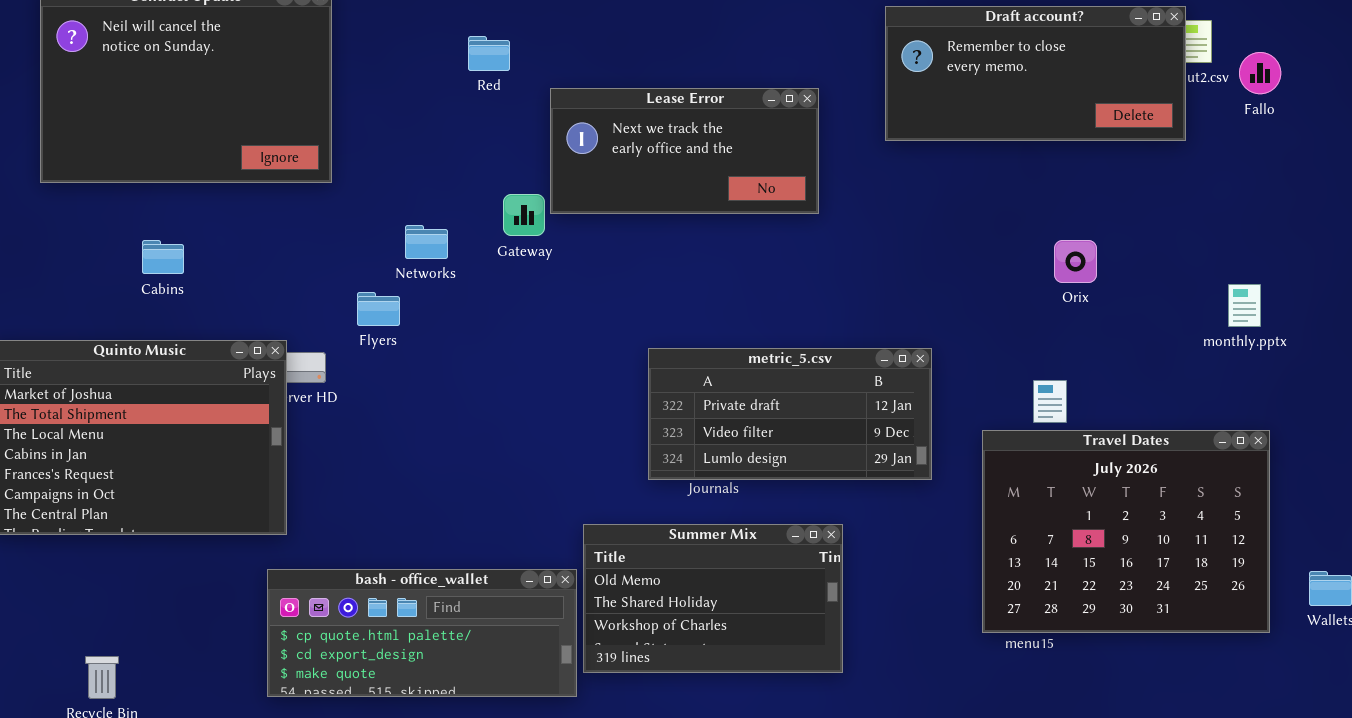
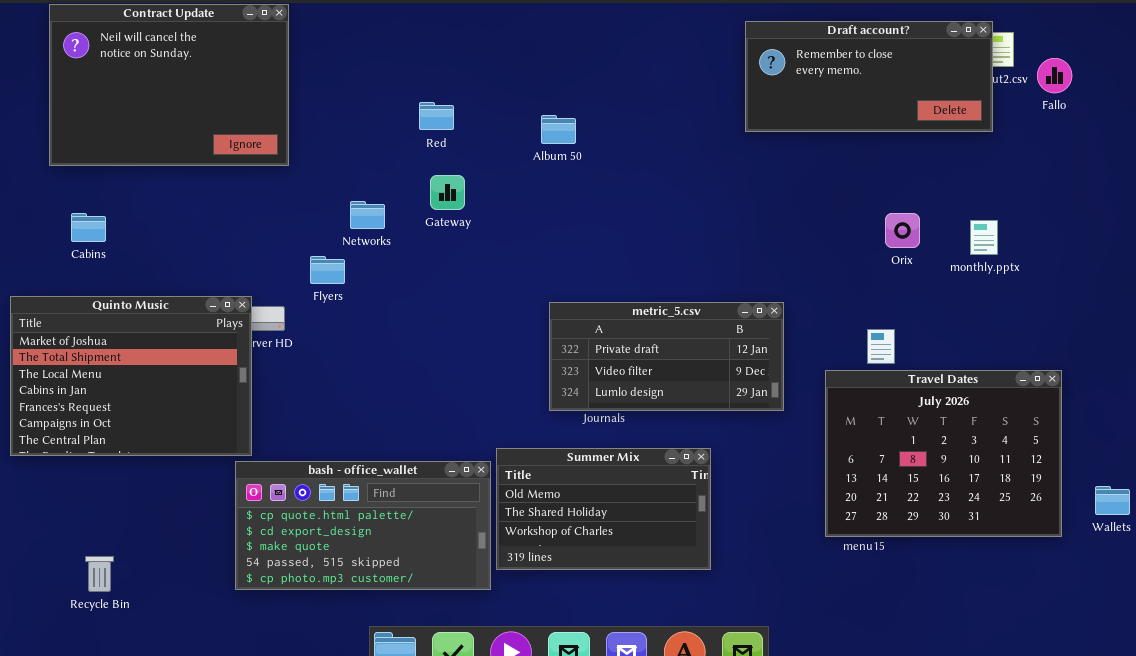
Red: [468,36,510,71] -> [419,102,454,130], moved
Lease Error: [550,88,819,214] -> none, closed
Cabins: [142,240,184,274] -> [71,213,106,242], moved
monthly.pptx: [1228,284,1261,327] -> [970,220,998,255], moved
bash - office_wallet: [267,569,577,697] -> [235,461,491,590], resized

